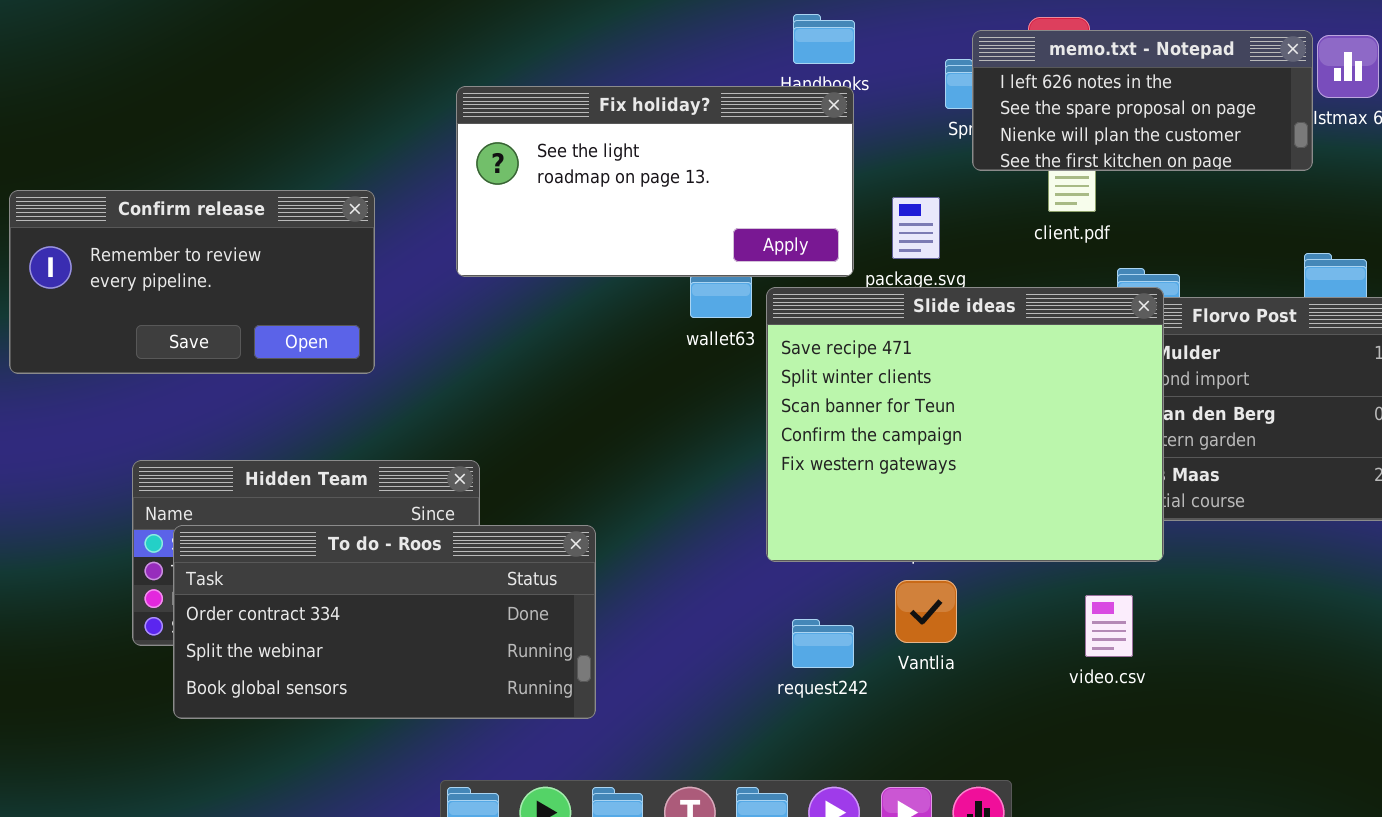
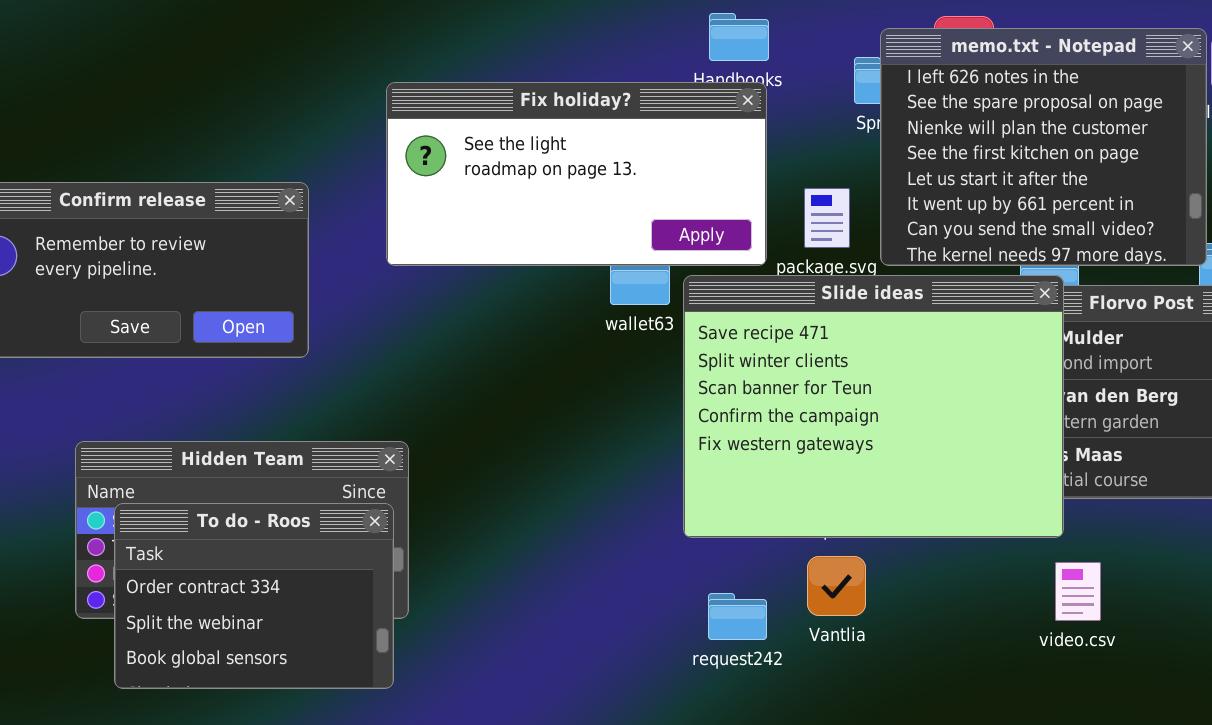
memo.txt - Notepad: [972,30,1313,171] -> [880,28,1207,266], resized
To do - Roos: [173,525,596,719] -> [114,503,394,689], resized
video.csv: [1085,595,1133,657] -> [1055,562,1101,621], moved

